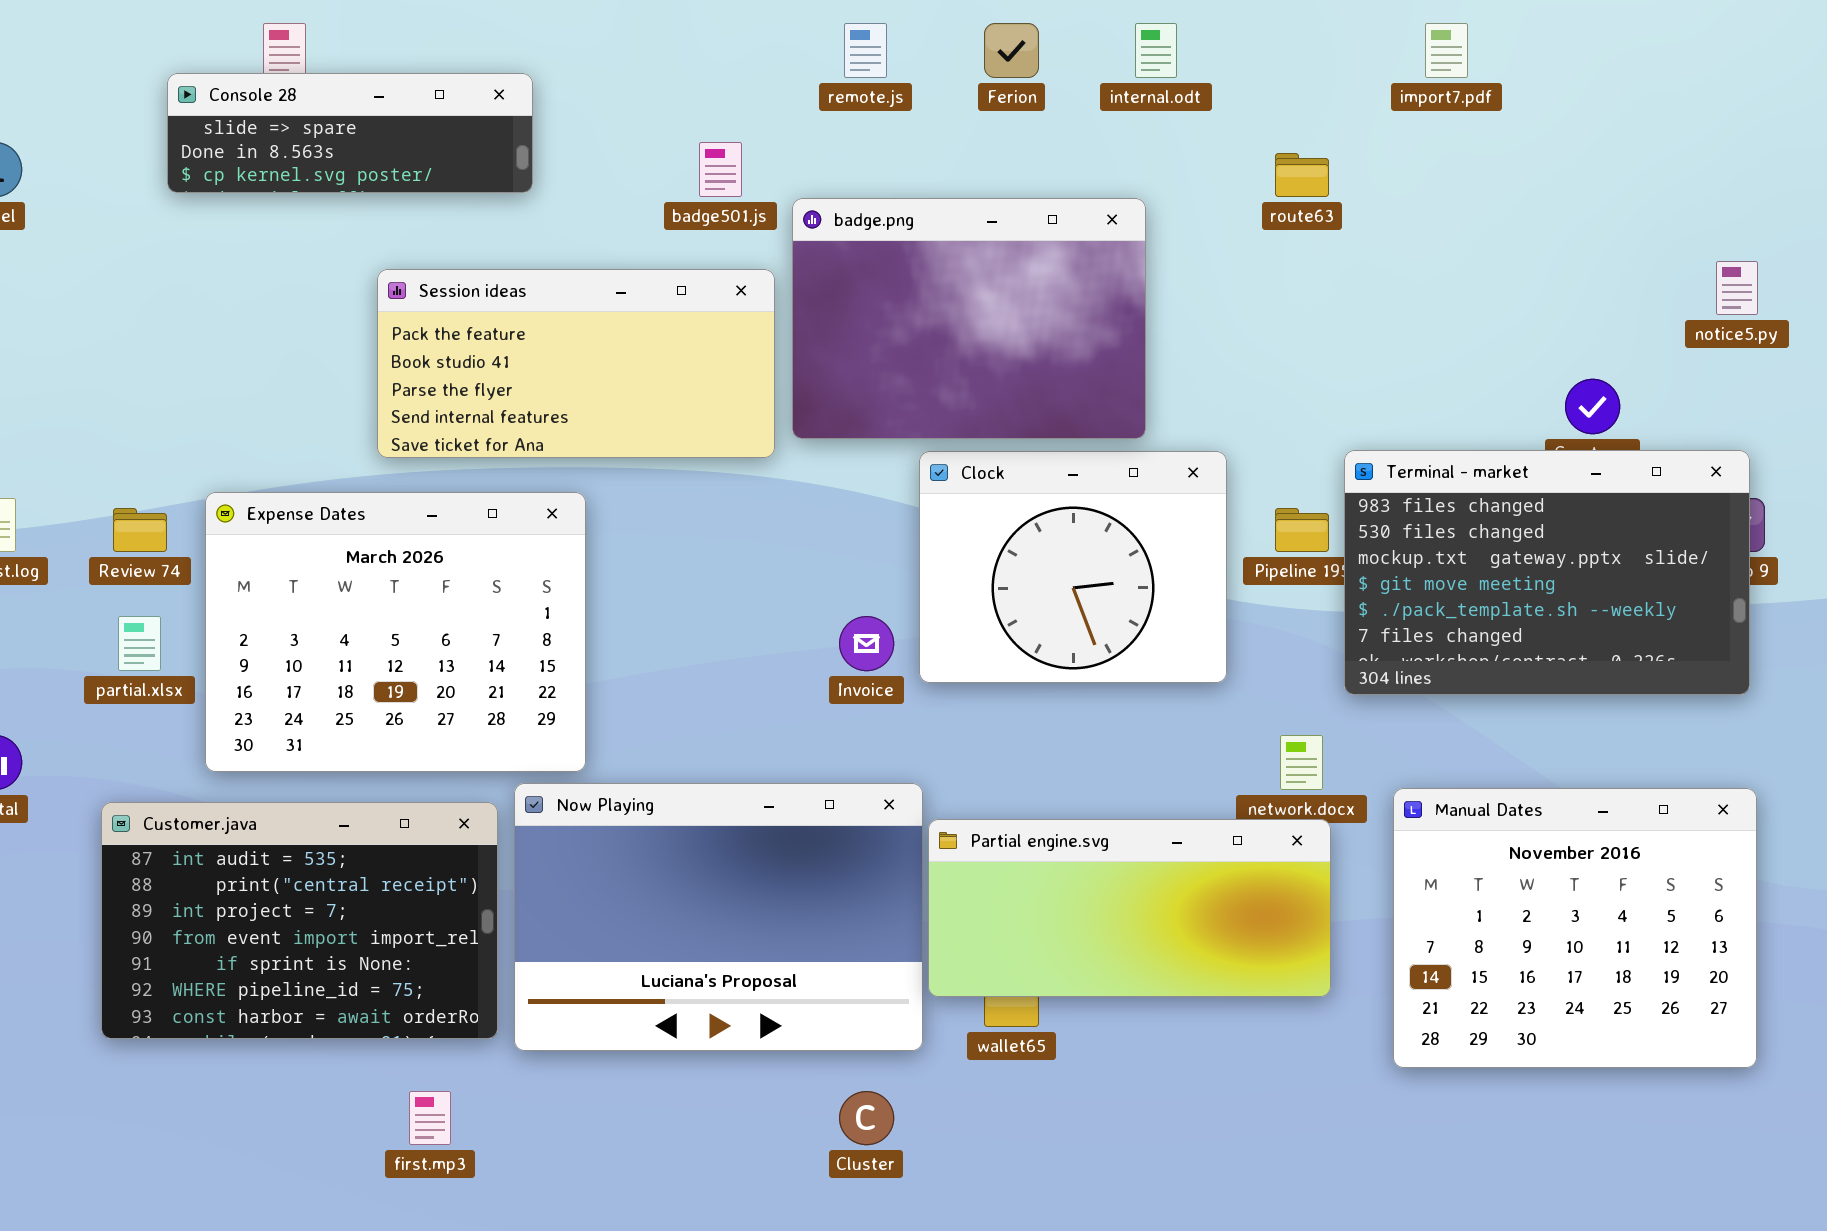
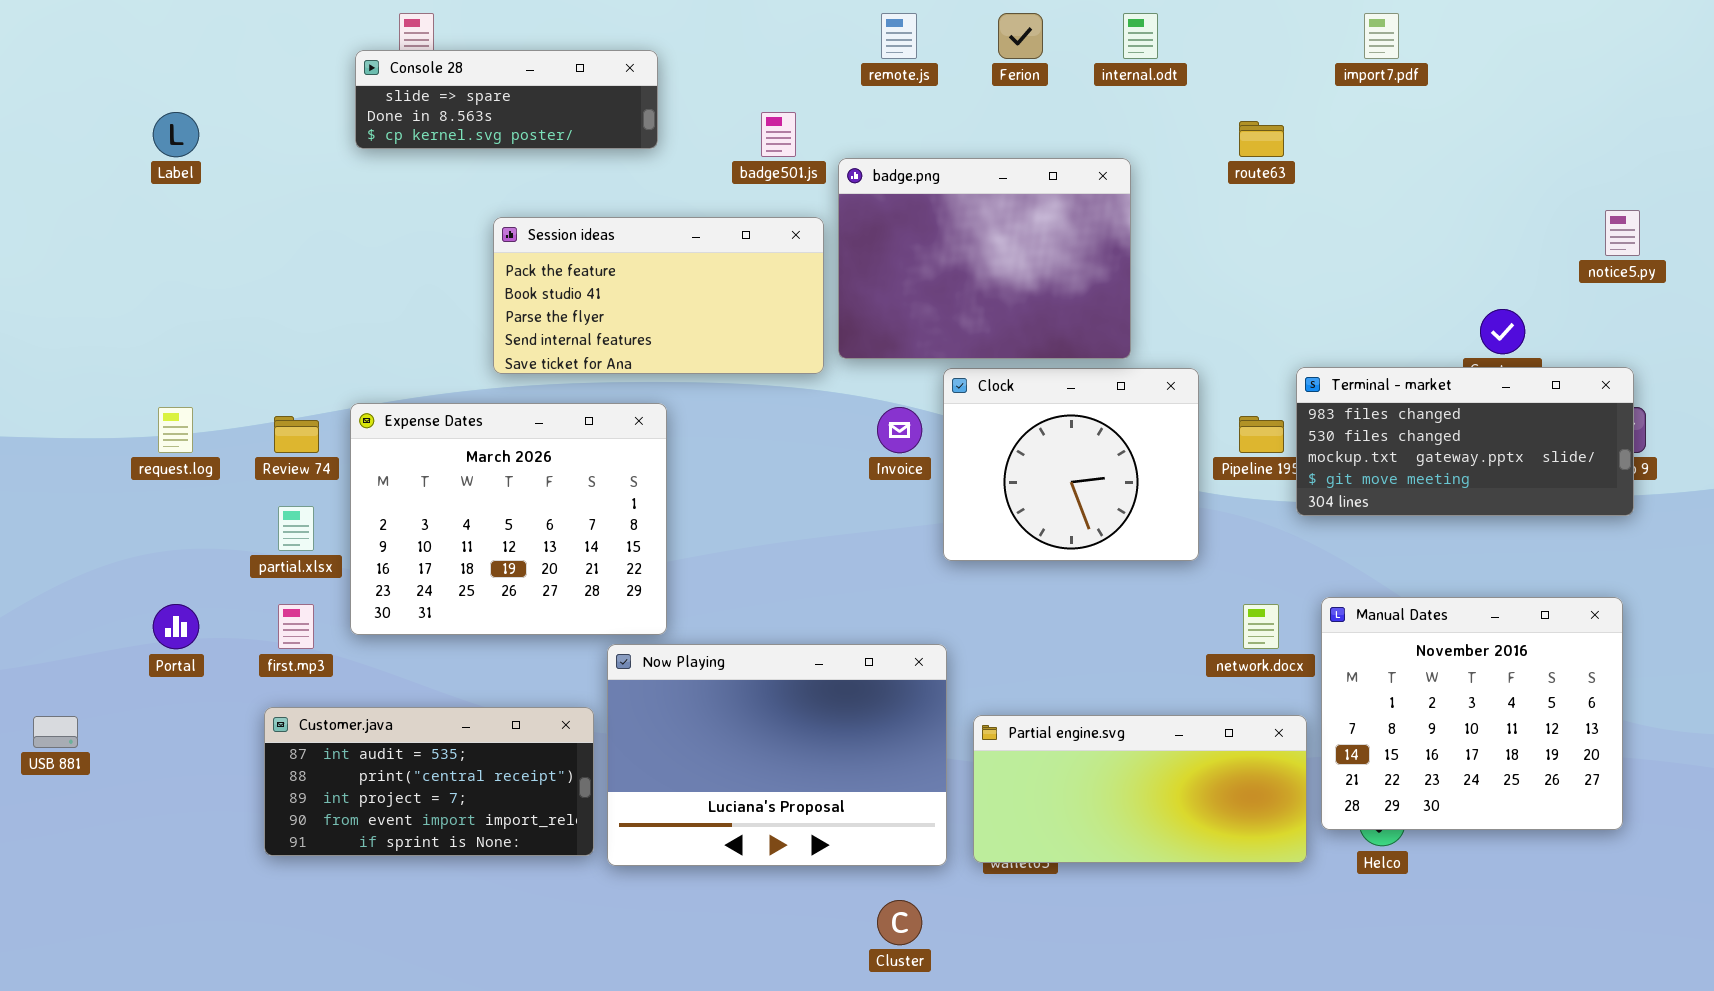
Console 28: [167,73,533,193] -> [355,50,658,149], moved
Terminal - market: [1344,450,1750,695] -> [1296,367,1634,516], resized
Invoice: [839,616,894,671] -> [877,407,922,453], moved
Manual Dates: [1393,788,1757,1068] -> [1321,597,1623,830], moved
Customer.java: [101,802,498,1039] -> [264,707,594,856], resized
Partial engine.svg: [928,819,1331,997] -> [973,715,1307,863], moved
first.mp3: [409,1091,451,1145] -> [278,604,314,649], moved

